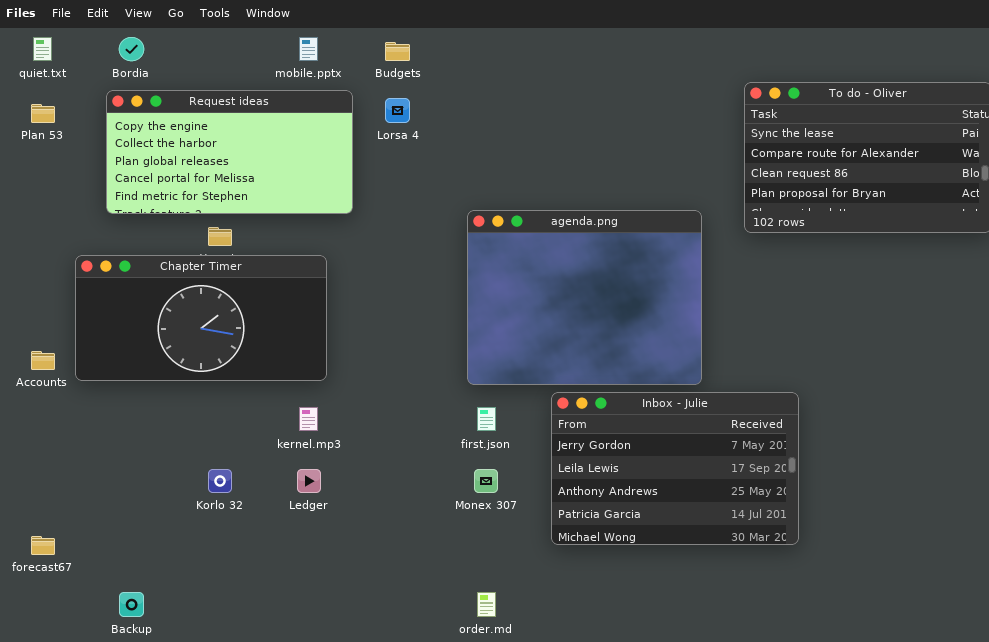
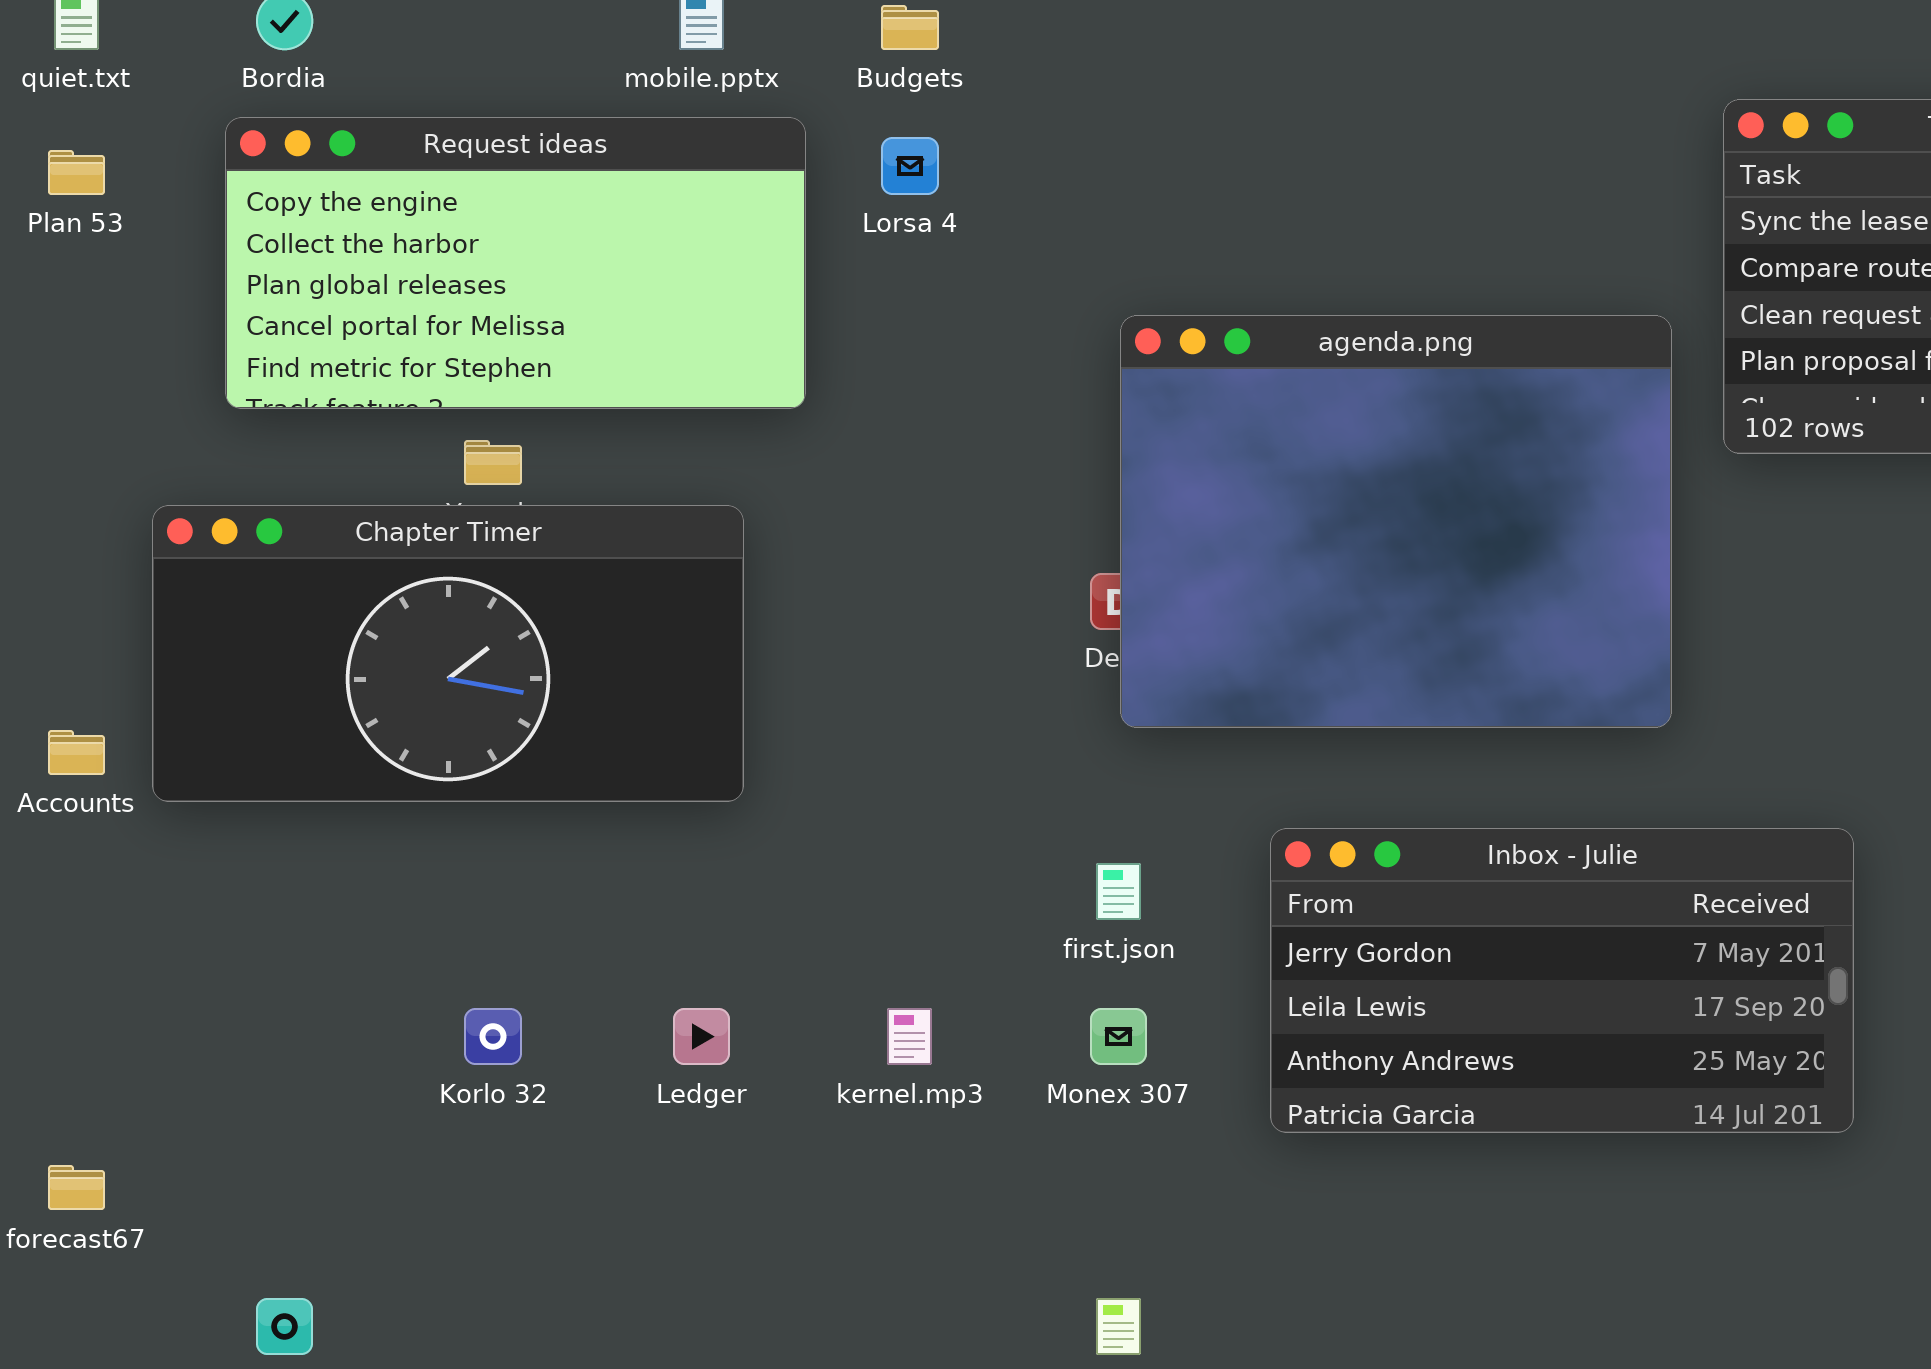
agenda.png: [467,210,702,385] -> [1120,315,1672,728], moved
Inbox - Julie: [551,392,799,545] -> [1270,828,1854,1133], resized
kernel.mp3: [299,407,318,431] -> [887,1008,932,1065], moved

